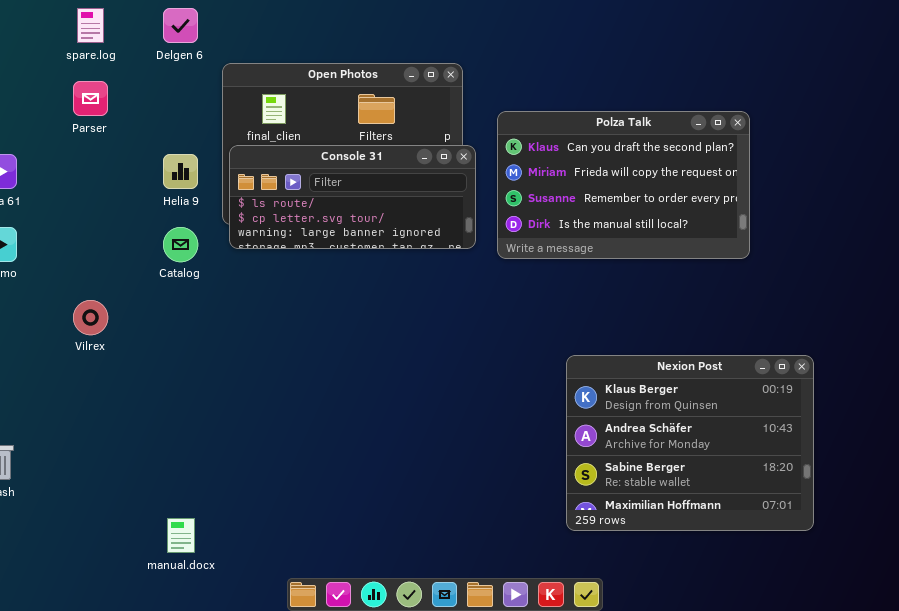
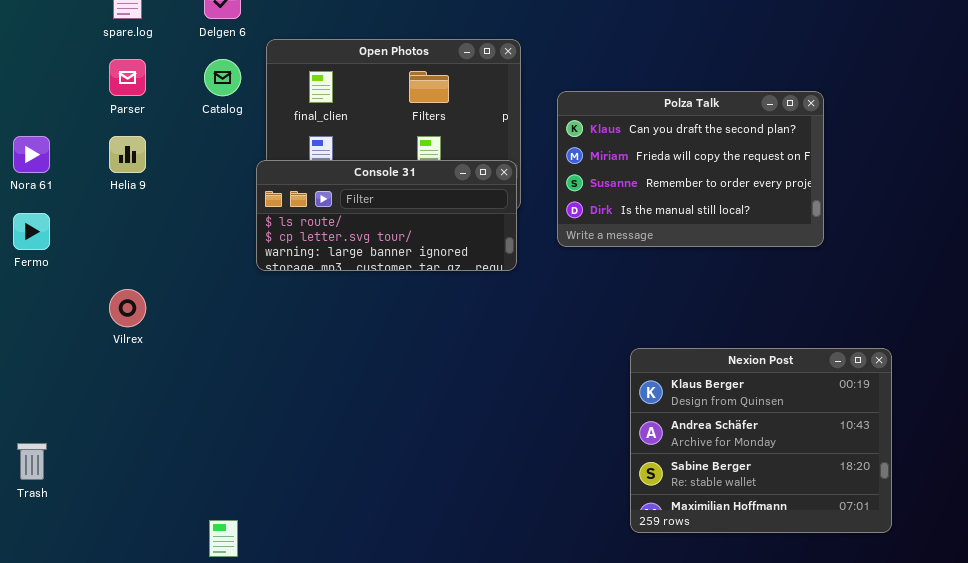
Console 31: [229,145,476,249] -> [256,160,517,271], moved
Helia 9: [163,154,198,189] -> [109,136,146,173], moved
Catalog: [163,227,198,262] -> [204,59,241,96], moved

